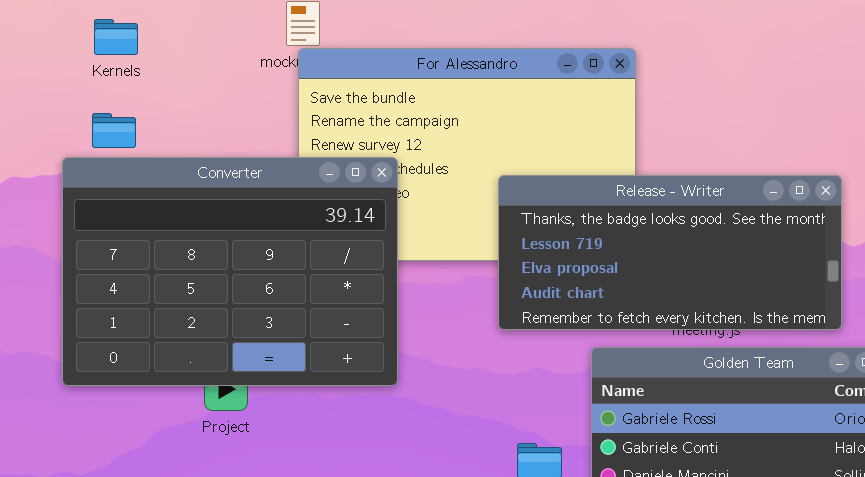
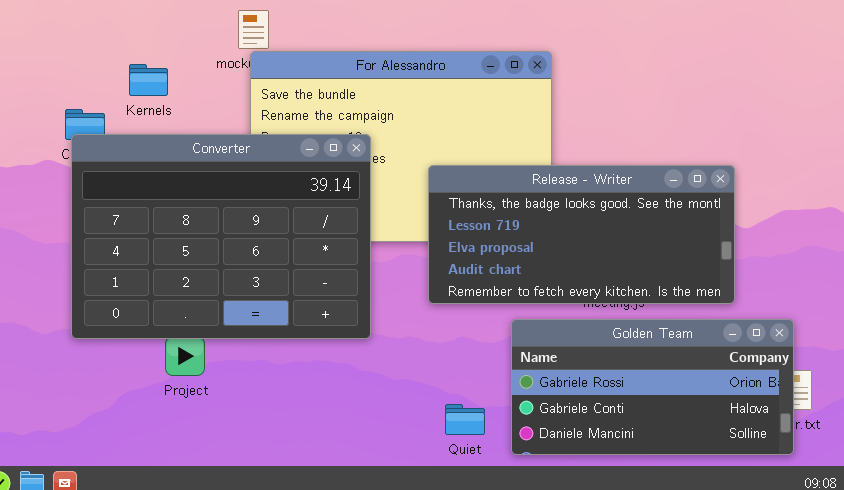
Kernels: [94,19,138,55] -> [129,64,168,96], moved
Converter: [62,157,398,386] -> [71,134,371,339], moved

